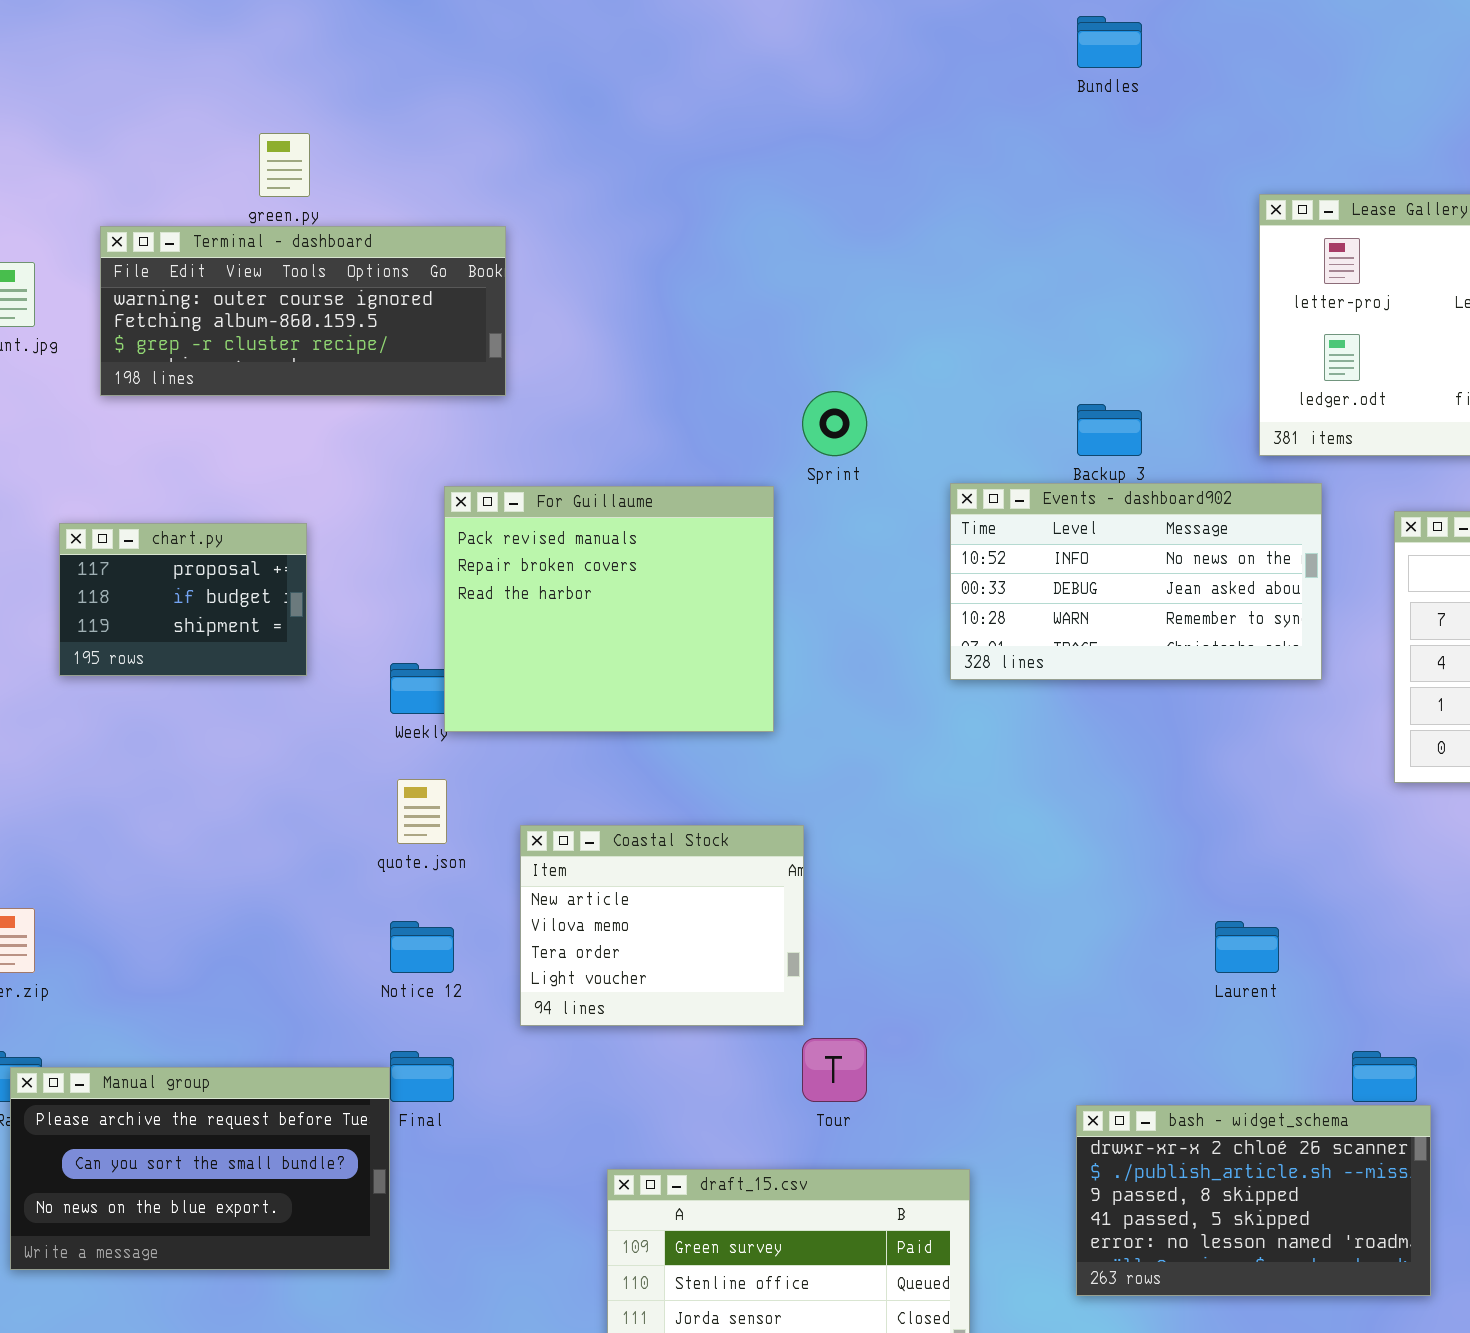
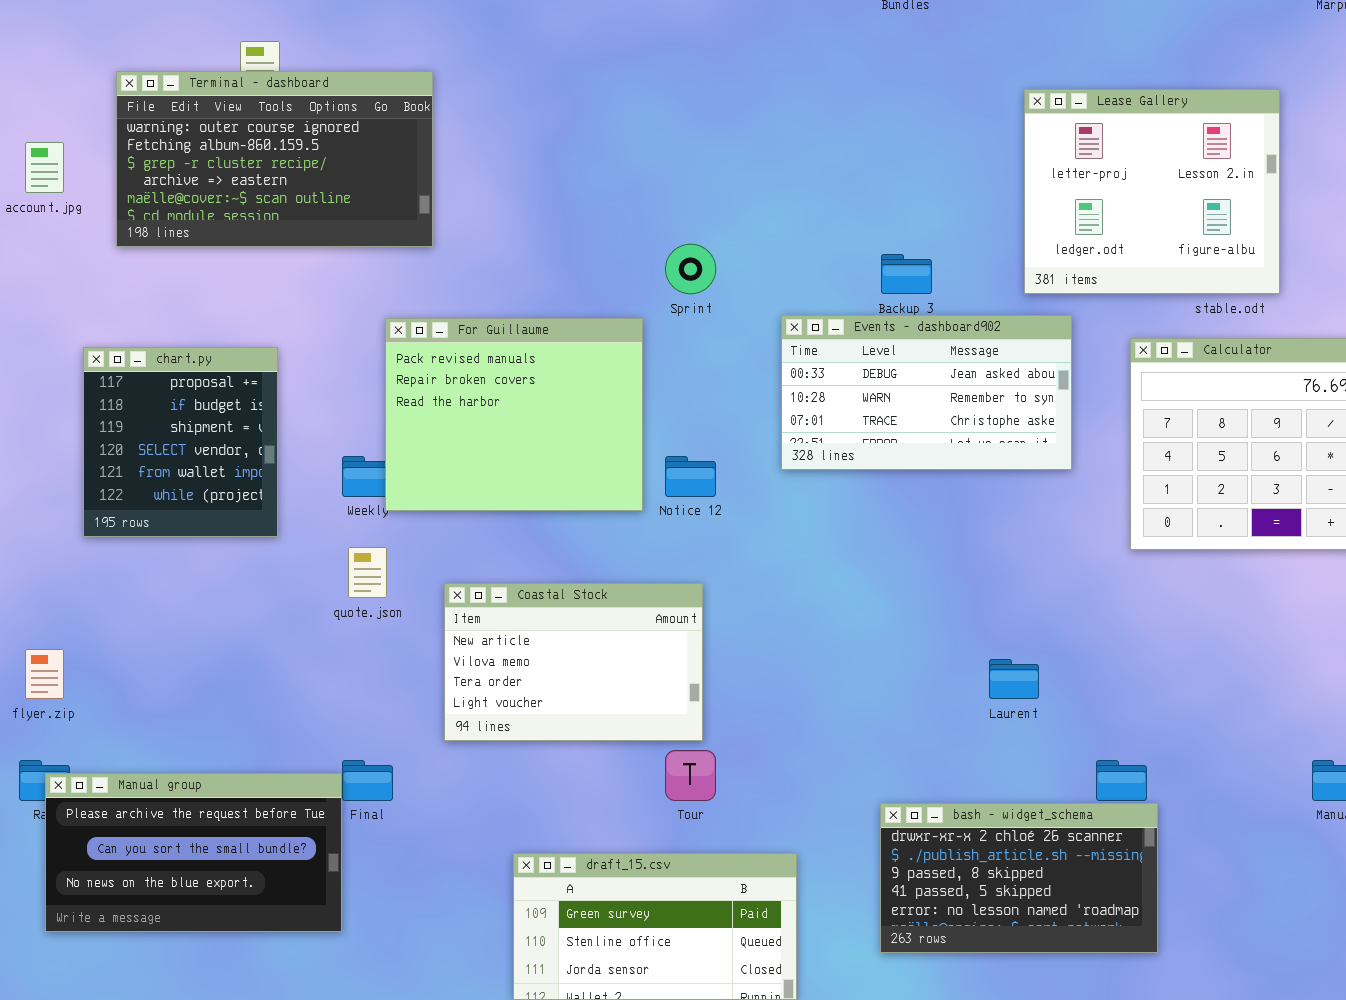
Terminal - dashboard: [100,226,506,396] -> [116,71,433,247], resized
Events - dashboard902: [950,483,1322,680] -> [781,315,1072,470], scrolled down 1 row
chart.py: [59,523,307,676] -> [83,347,278,537], resized
Coastal Stock: [520,825,804,1026] -> [444,583,703,741], resized
Notice 12: [390,921,454,973] -> [665,456,716,497], moved

